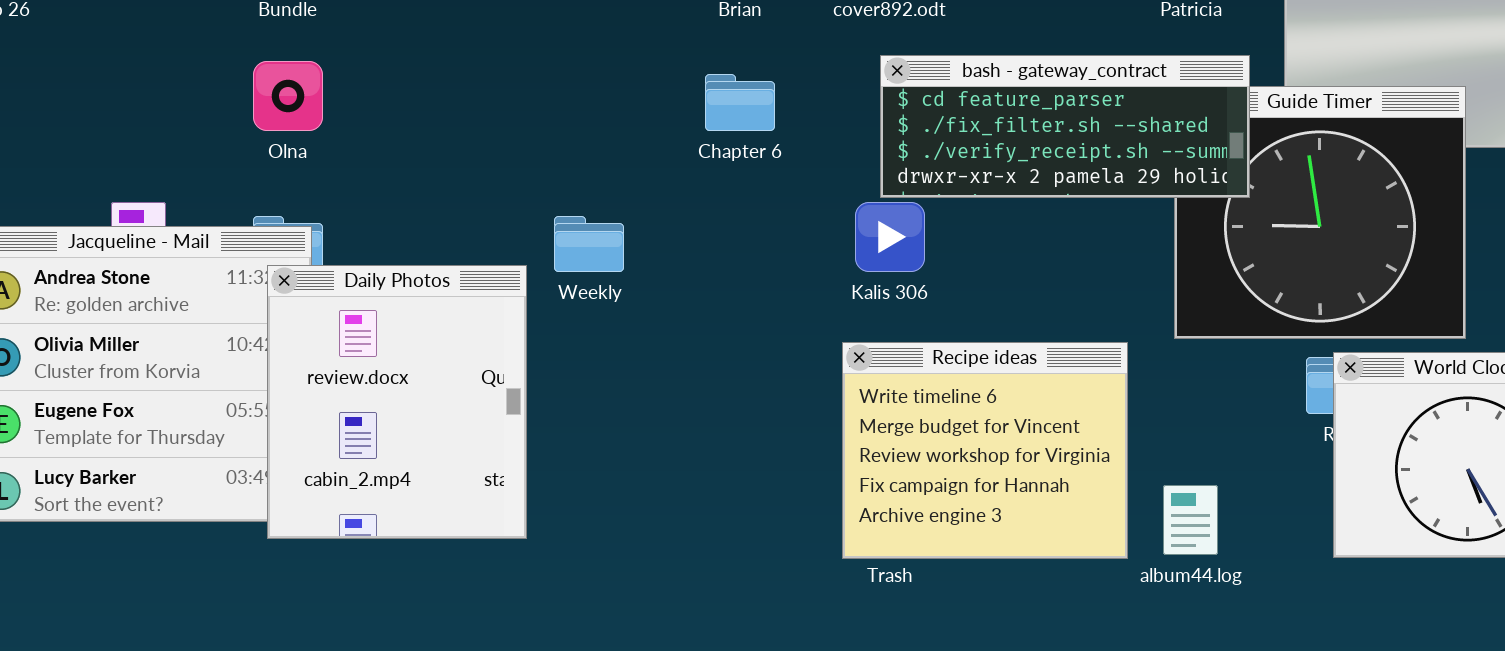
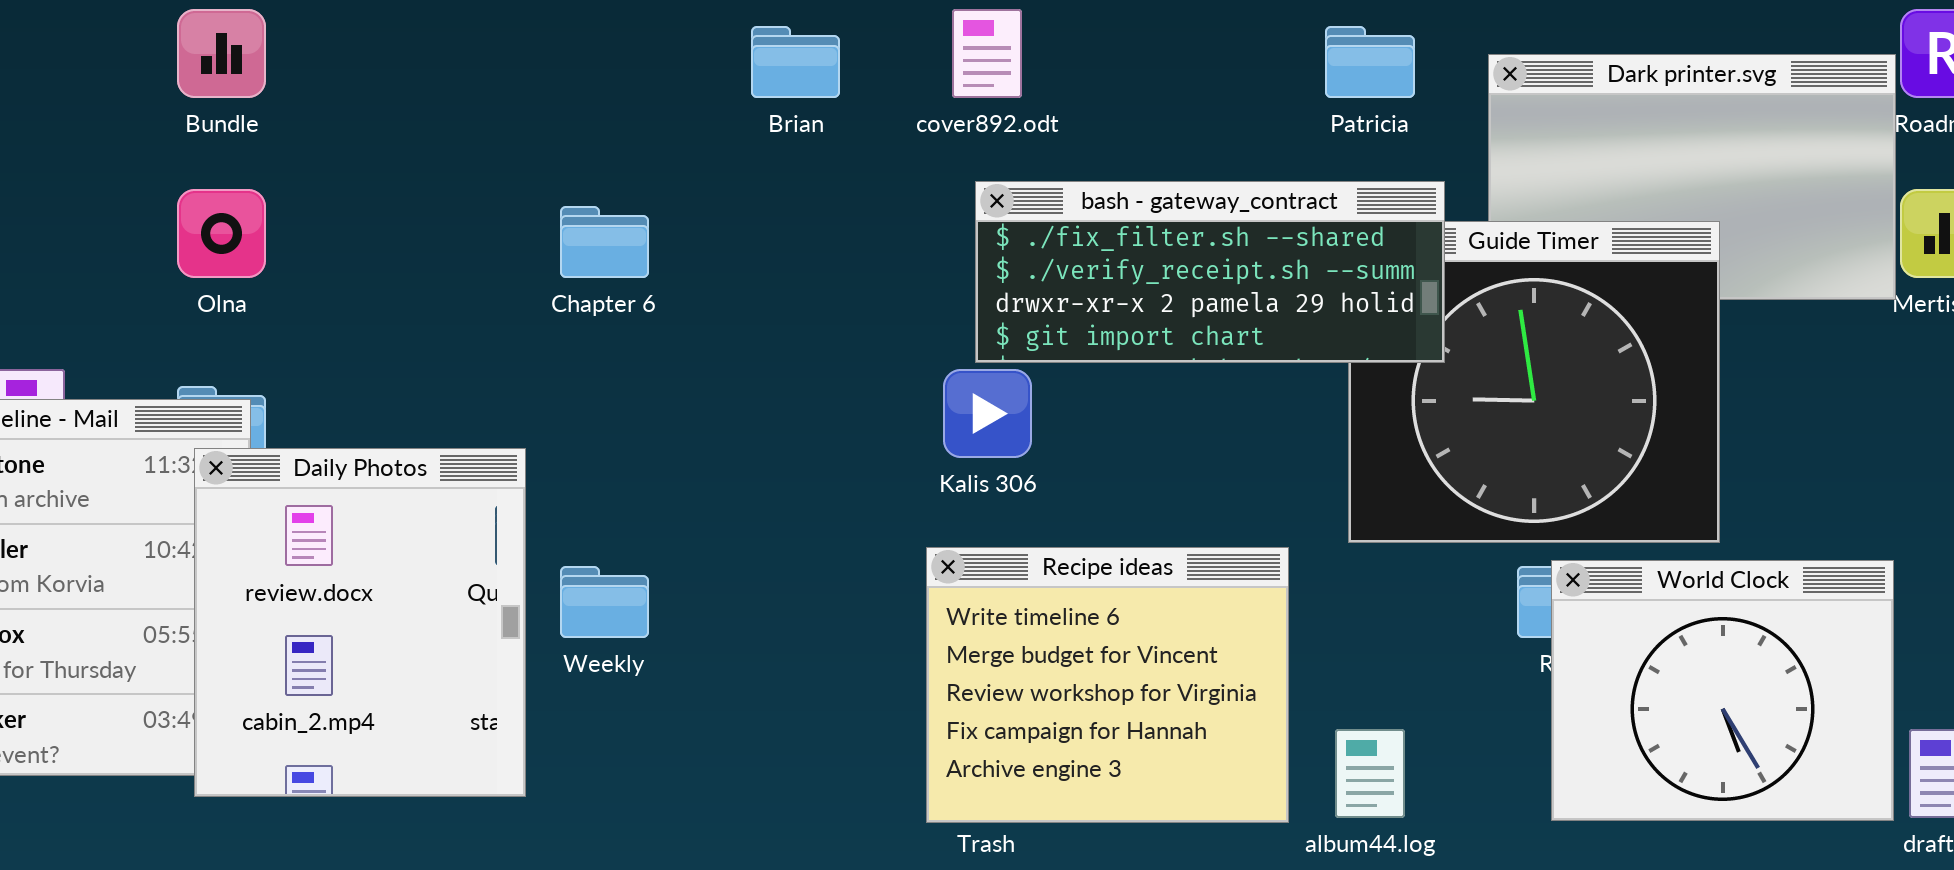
bash - gateway_contract: [880,55,1250,198] -> [975,181,1445,363], scrolled down 1 row
Chapter 6: [705,74,775,131] -> [560,206,649,278], moved
Weekly: [554,216,624,272] -> [560,566,649,638], moved

